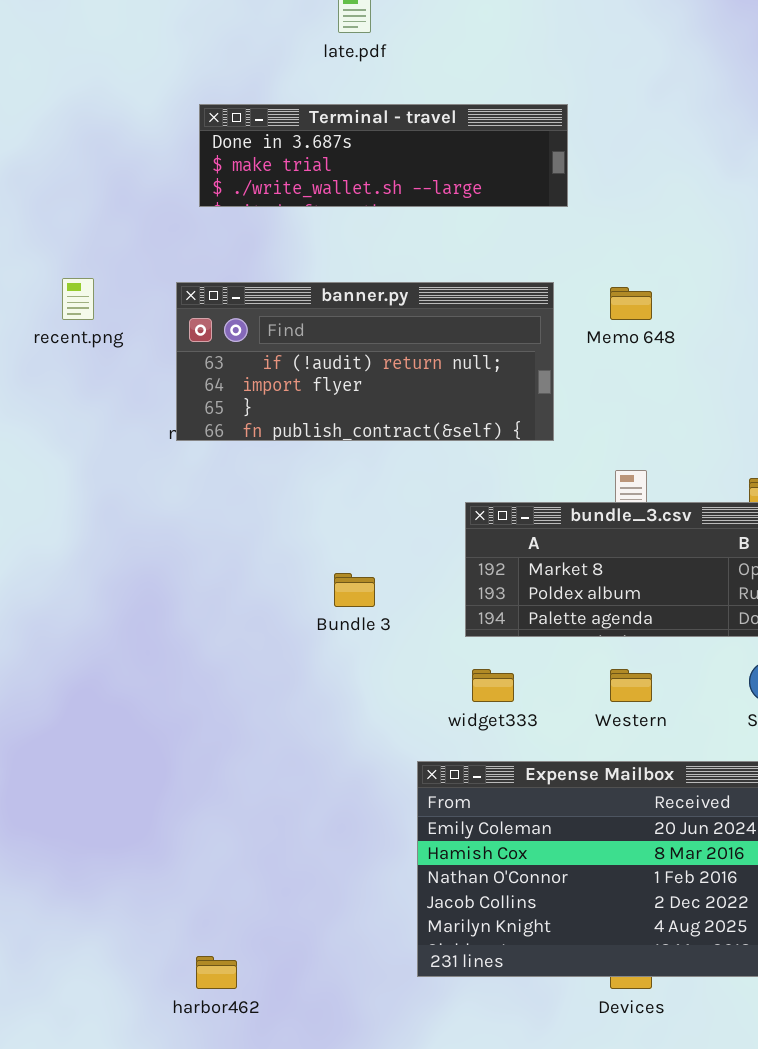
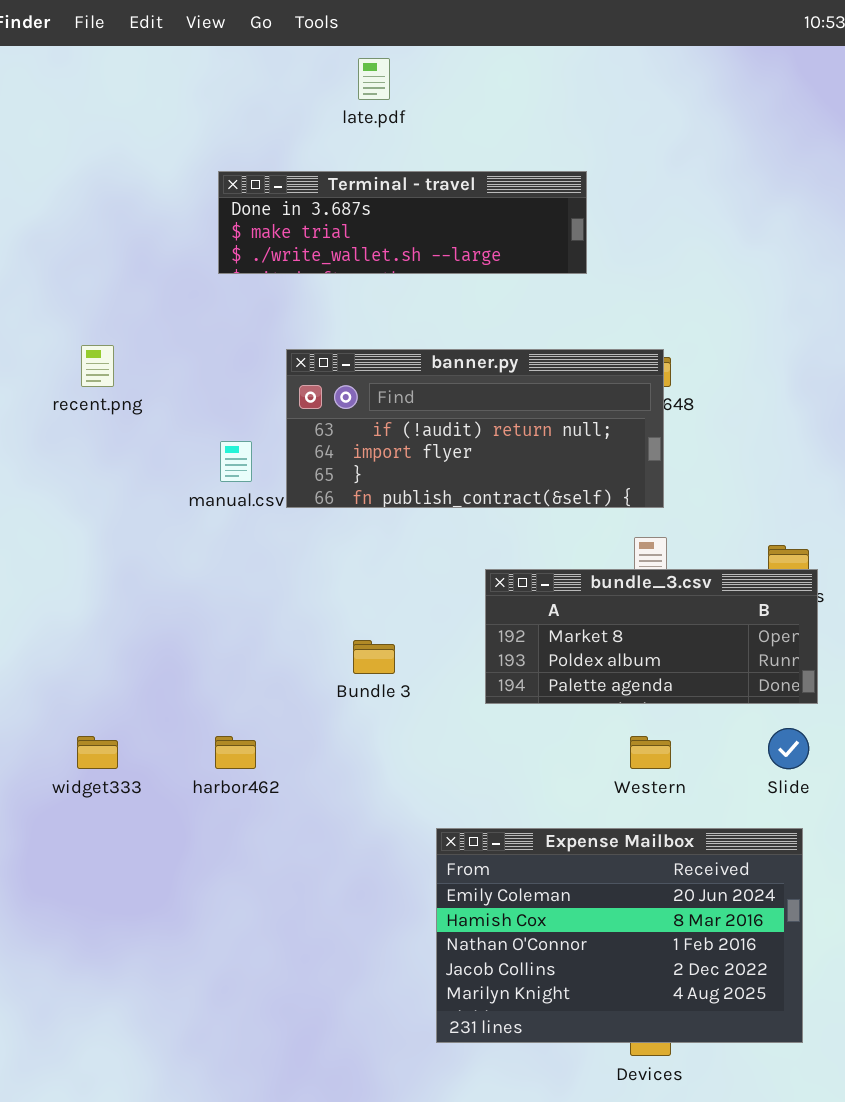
banner.py: [176,282,554,441] -> [286,349,664,508], moved
widget333: [472,669,514,702] -> [77,736,118,769], moved
harbor462: [196,956,237,989] -> [215,736,256,769], moved

